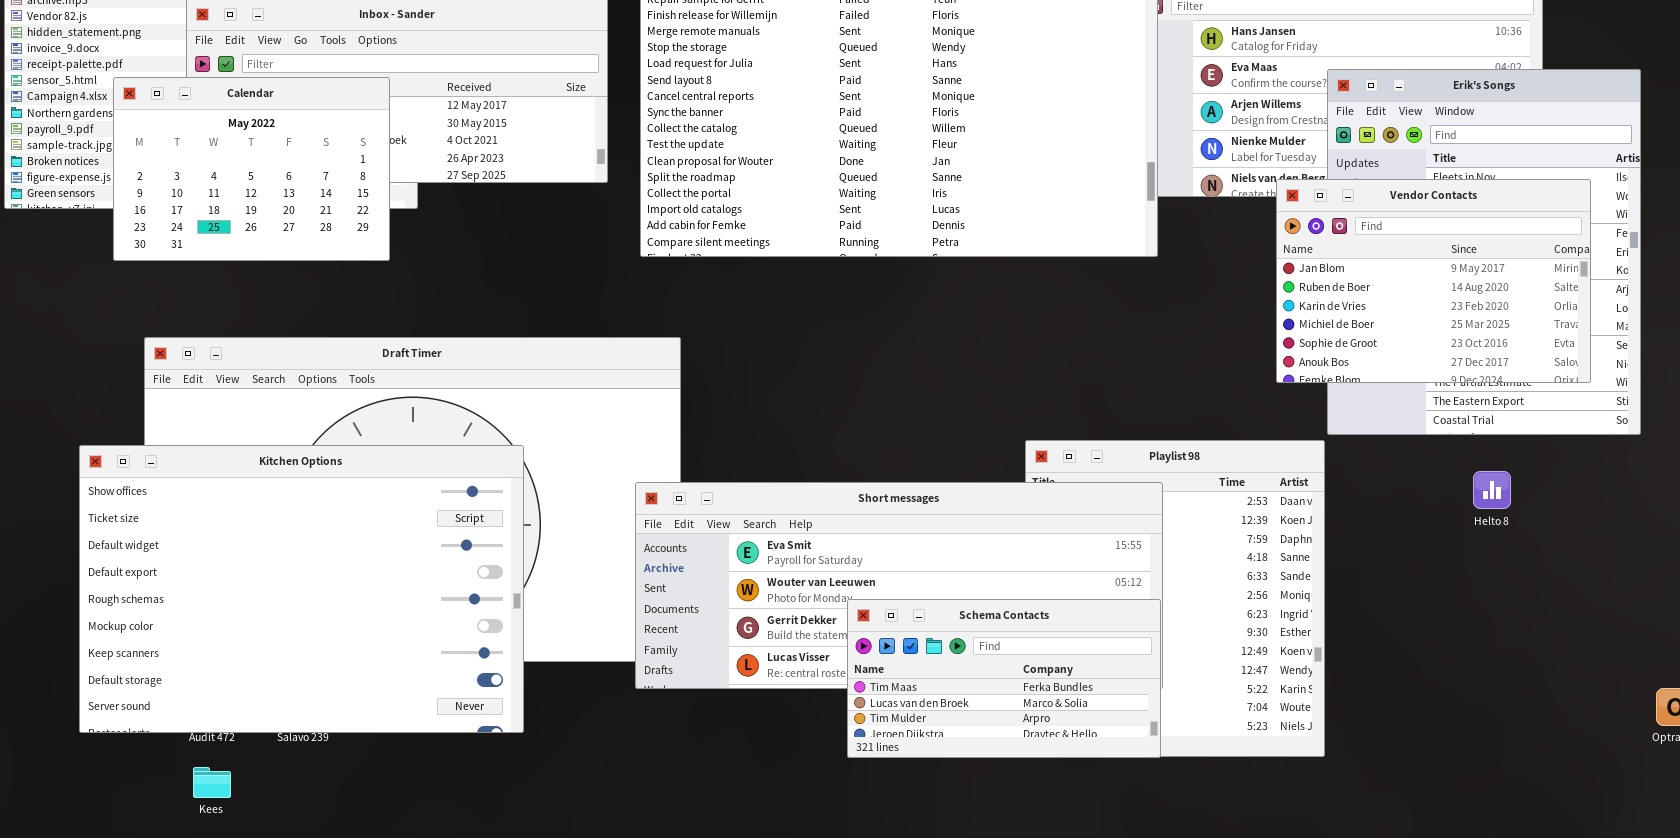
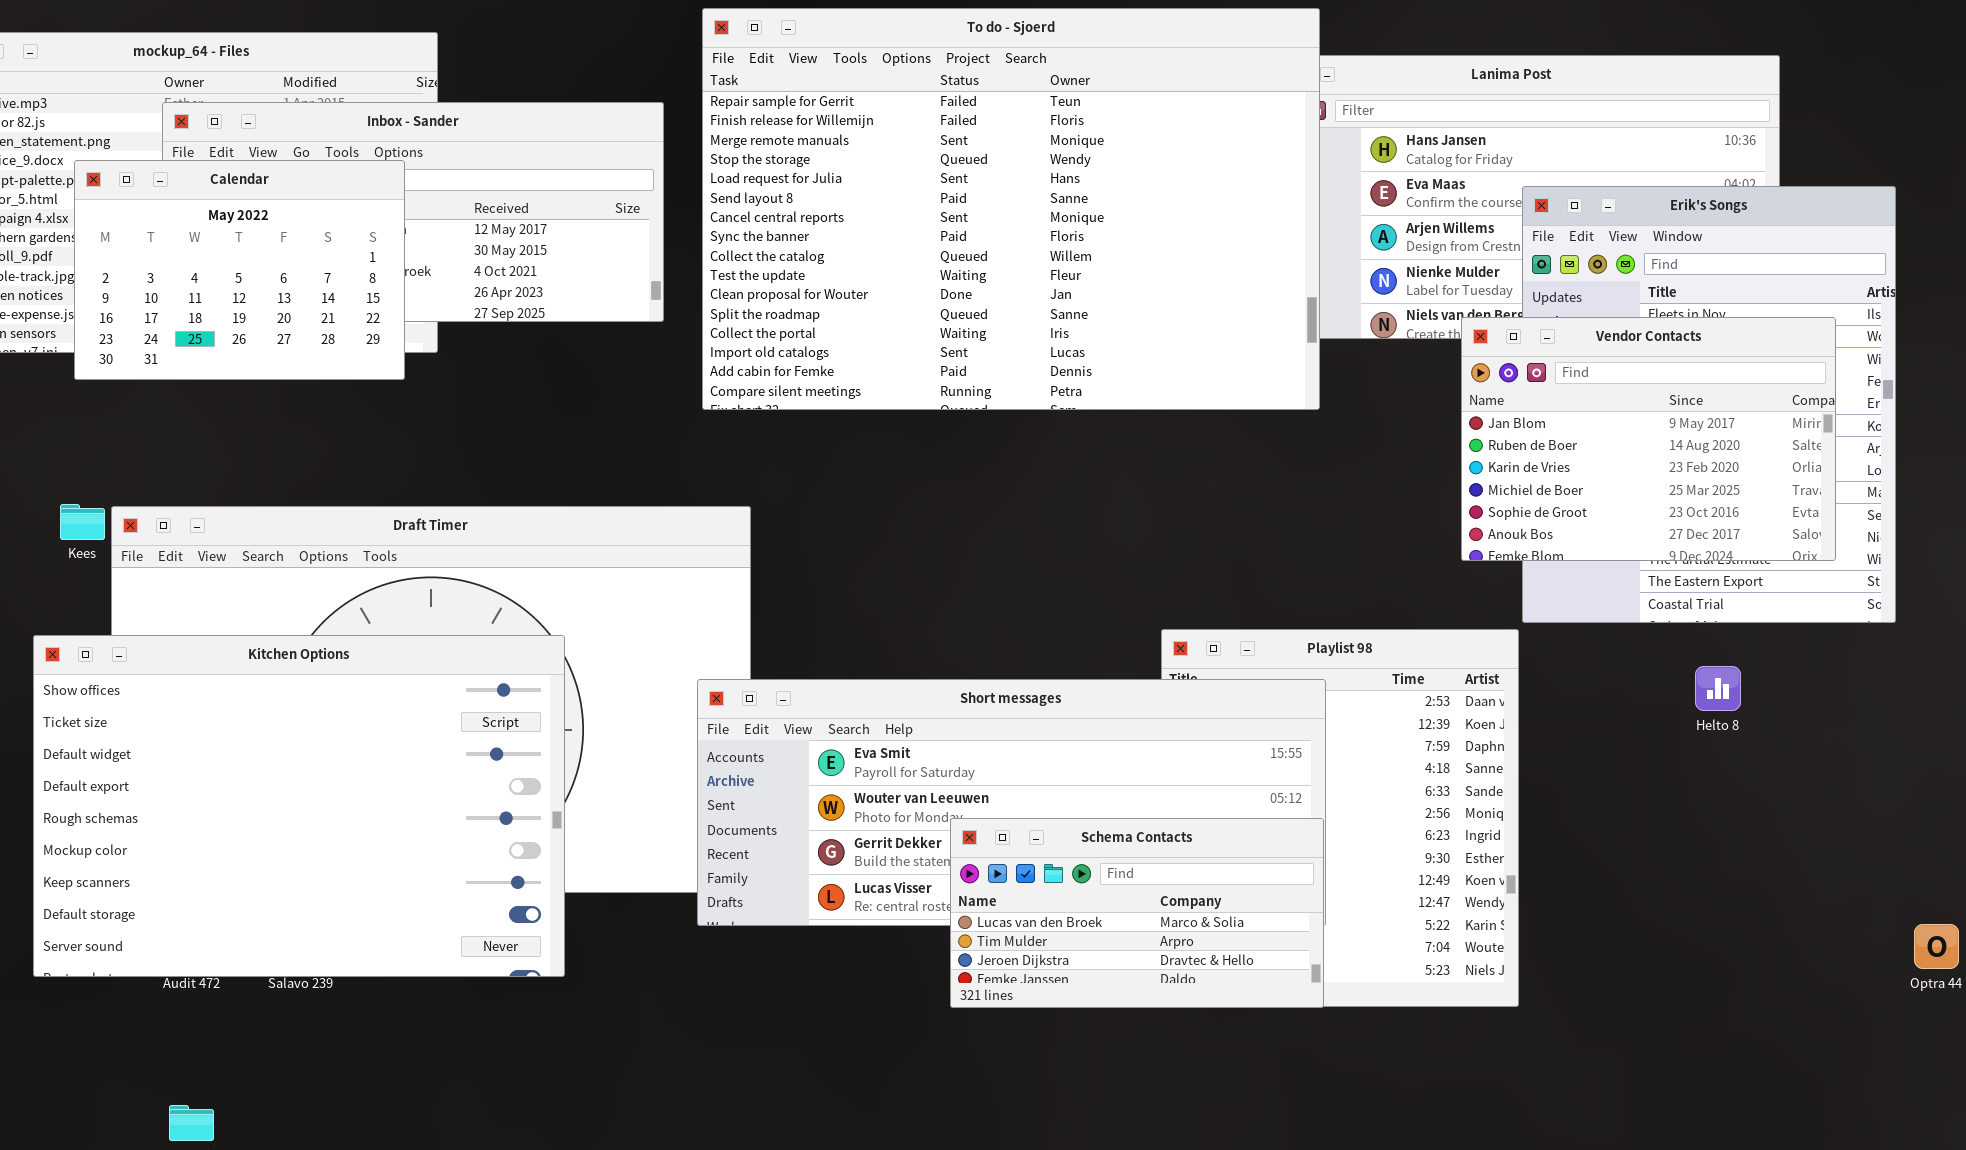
Calendar: [113,77,390,261] -> [74,160,405,380], moved
Schema Contacts: [847,599,1161,758] -> [950,818,1324,1008], scrolled down 1 row
Kees: [193,767,231,798] -> [60,504,105,540], moved

